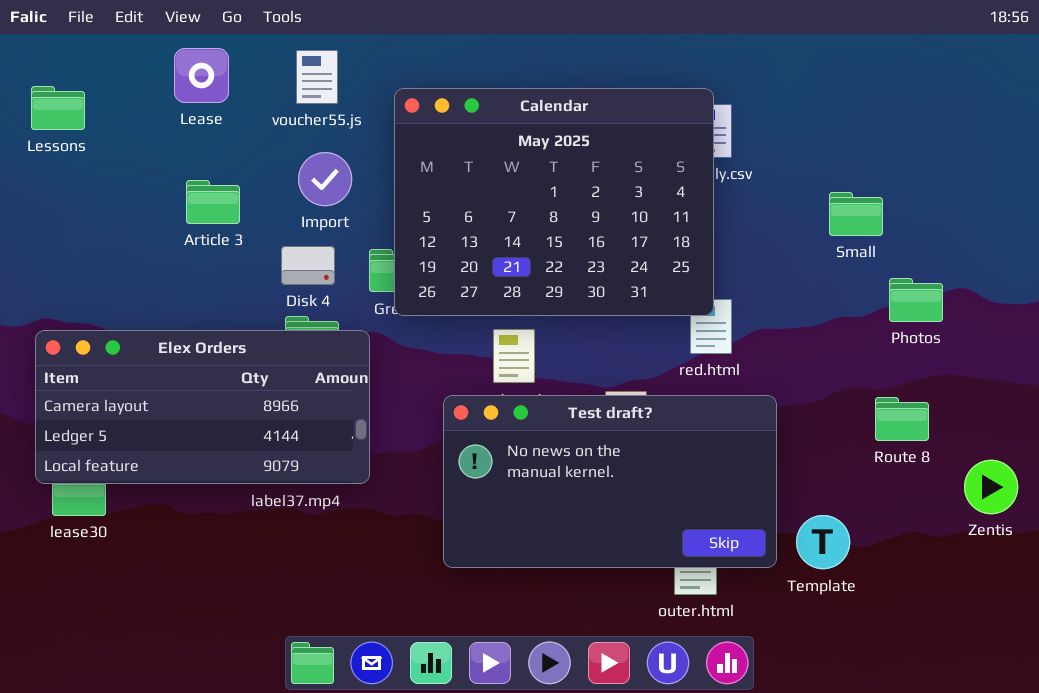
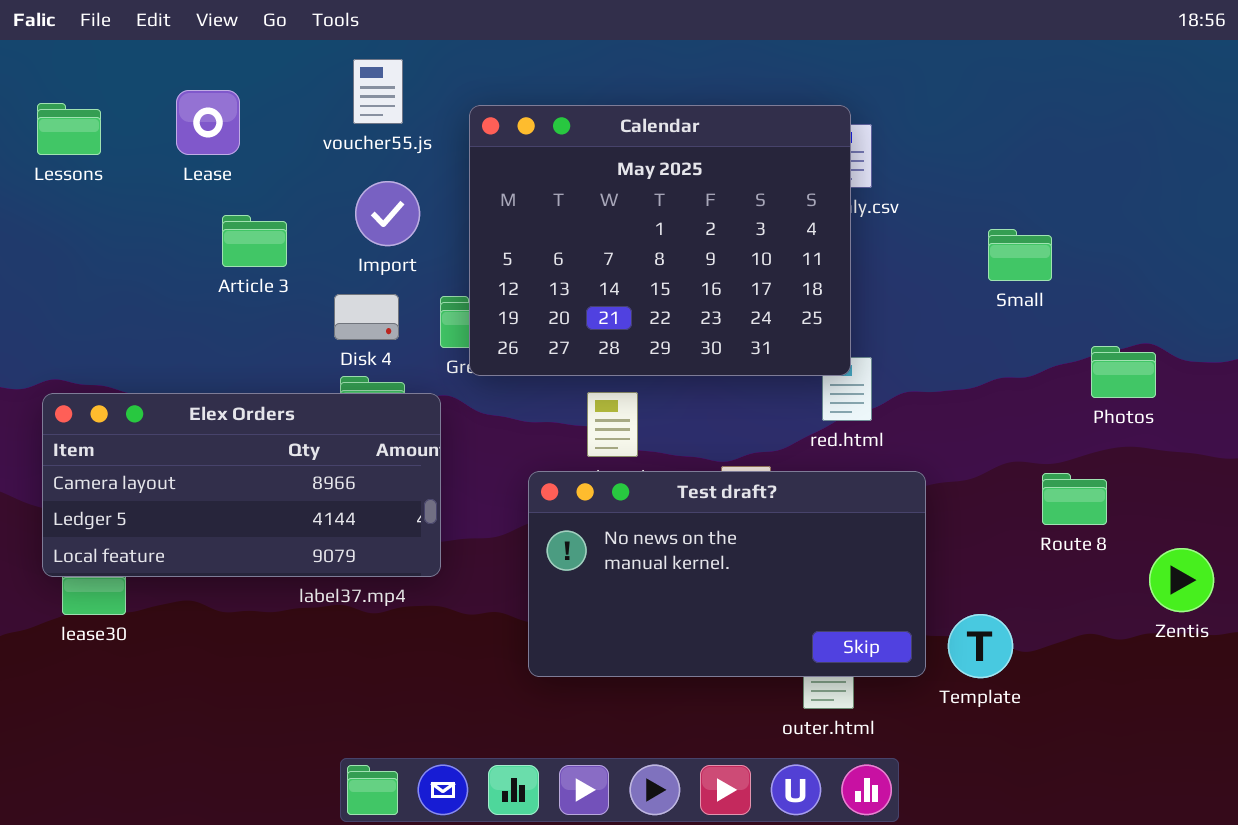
Lease: [174,48,229,103] -> [176,90,240,155], moved
Photos: [889,278,943,322] -> [1091,346,1156,398], moved

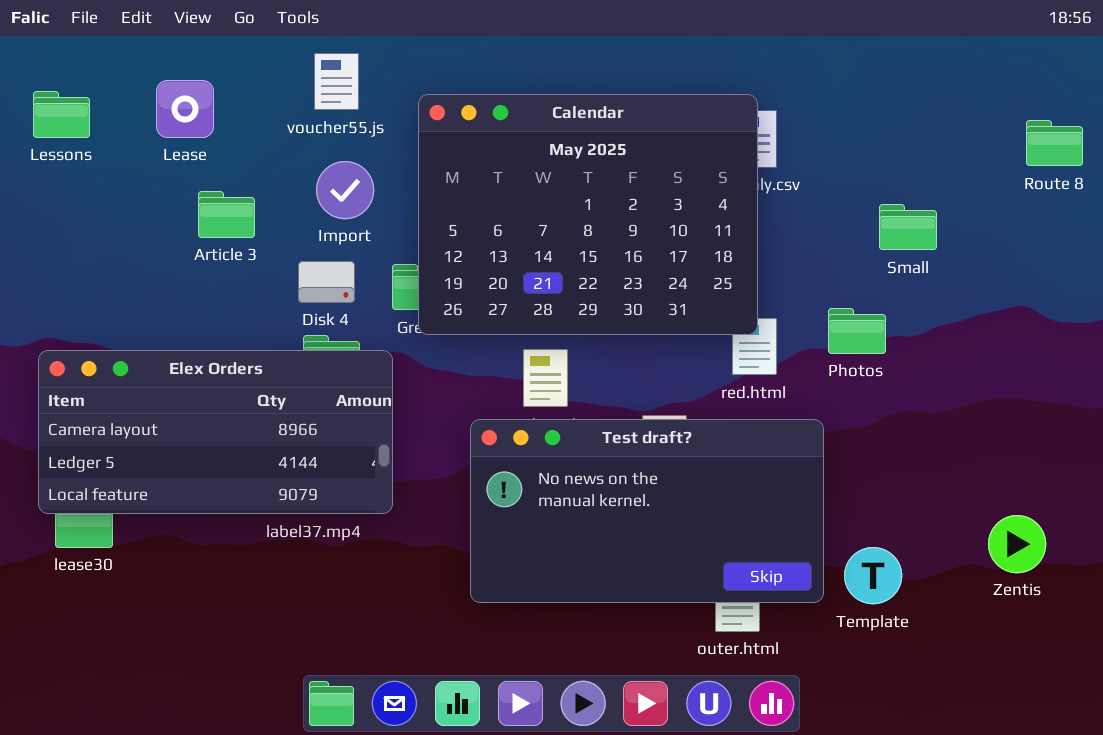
Photos: [1091,346,1156,398] -> [828,308,886,354], moved
Route 8: [1042,473,1107,525] -> [1026,120,1083,166], moved
Zentis: [1149,548,1214,612] -> [988,515,1046,573], moved

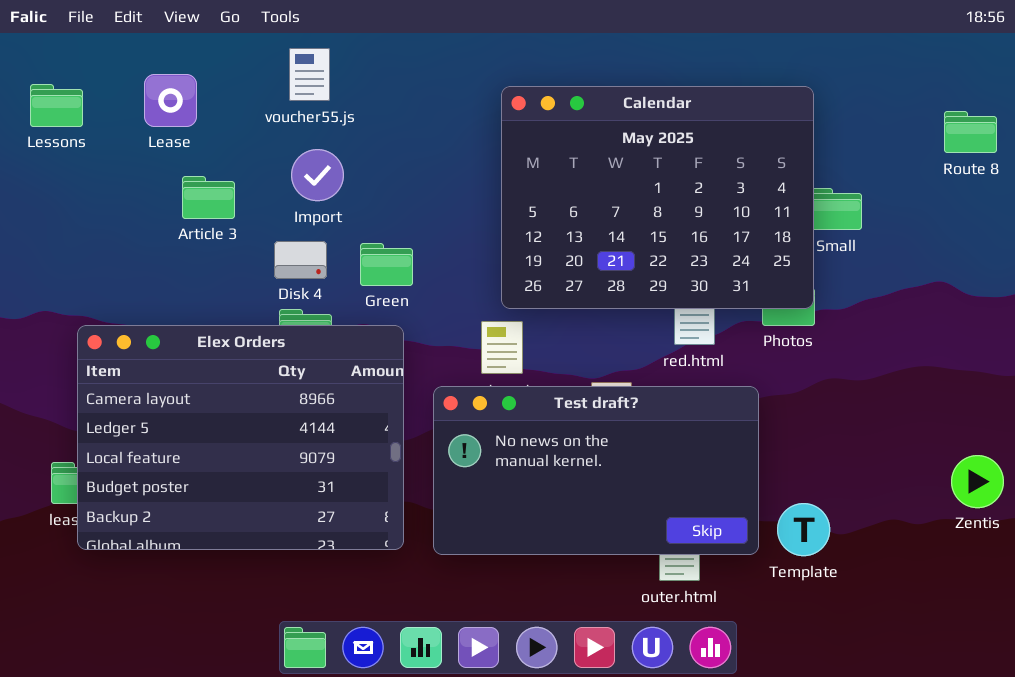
Calendar: [418,94,758,335] -> [501,86,814,309], moved
Elex Orders: [38,350,393,514] -> [77,325,404,550], moved, resized
Zentis: [988,515,1046,573] -> [951,455,1004,508], moved

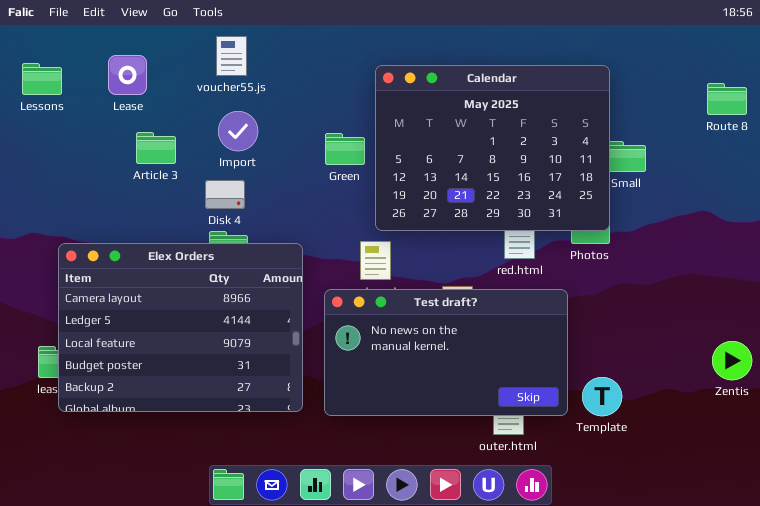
Green: [360,243,413,286] -> [325,133,365,165], moved

